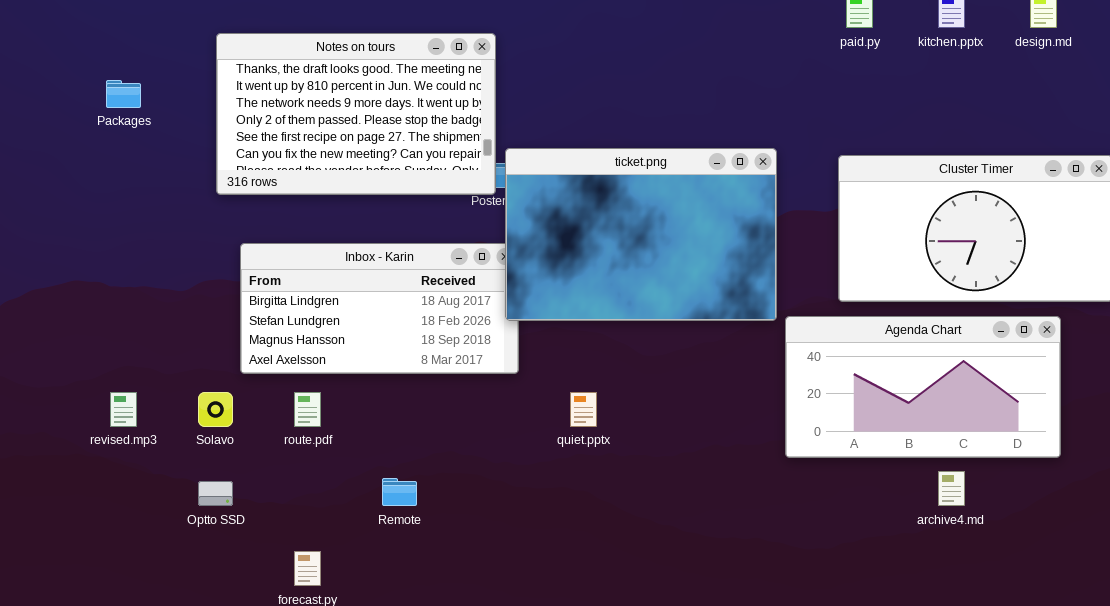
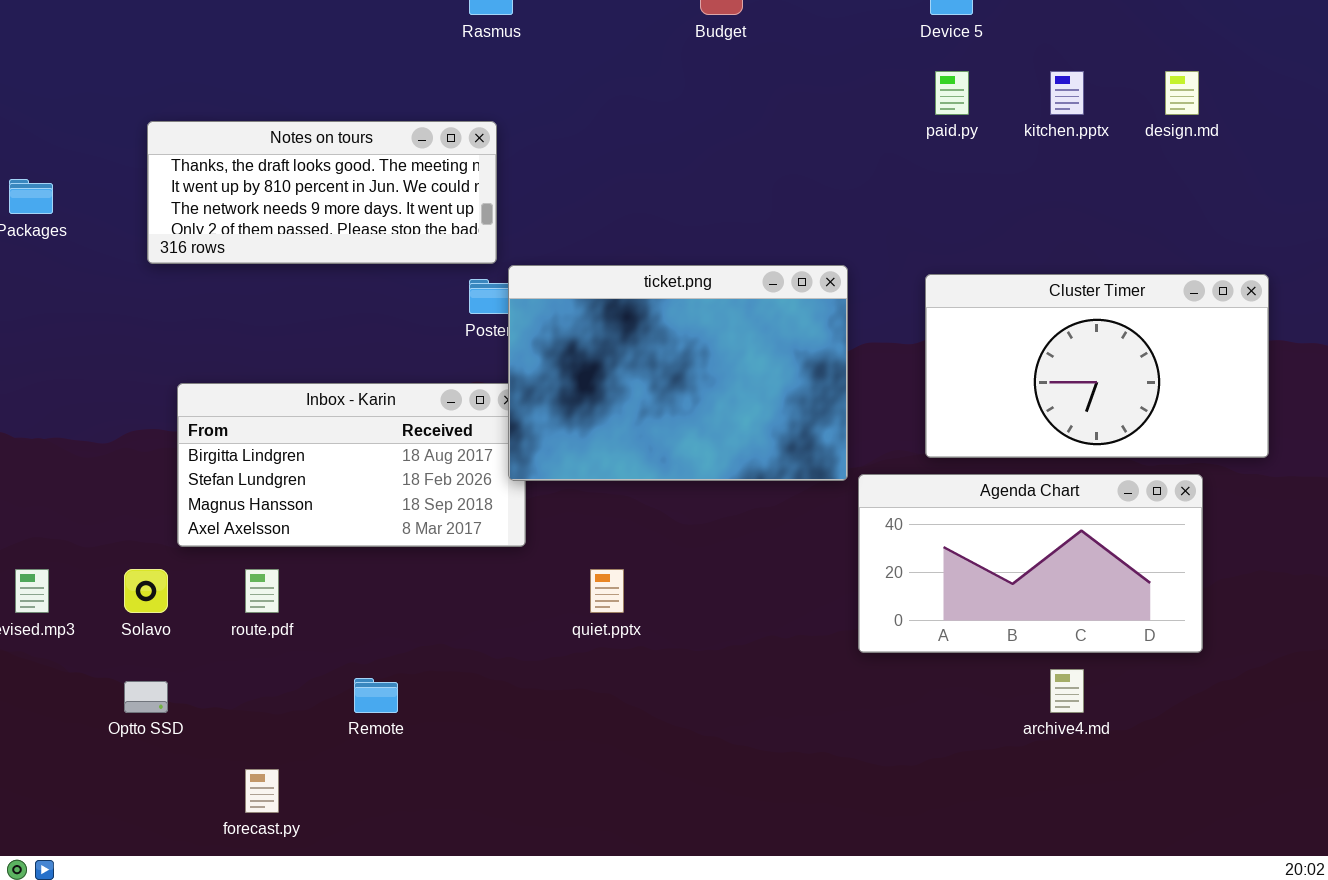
Notes on tours: [216,33,496,195] -> [147,121,497,264], resized

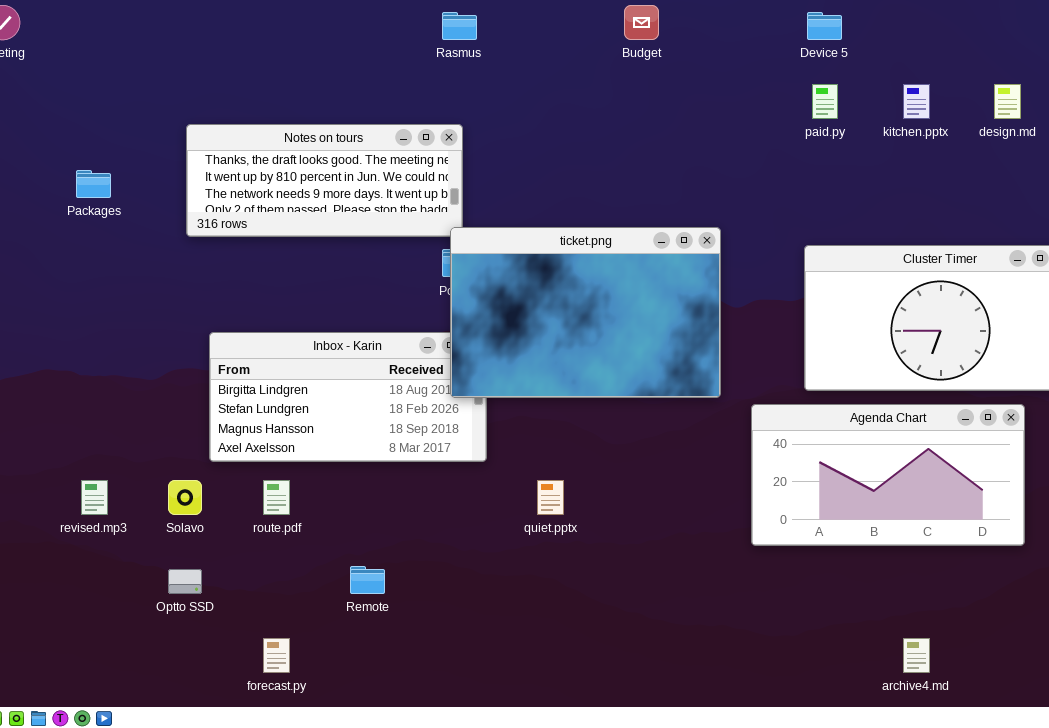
ticket.png: [508,265,848,481] -> [450,227,721,398], moved
archive4.md: [1050,669,1084,713] -> [903,638,930,673], moved

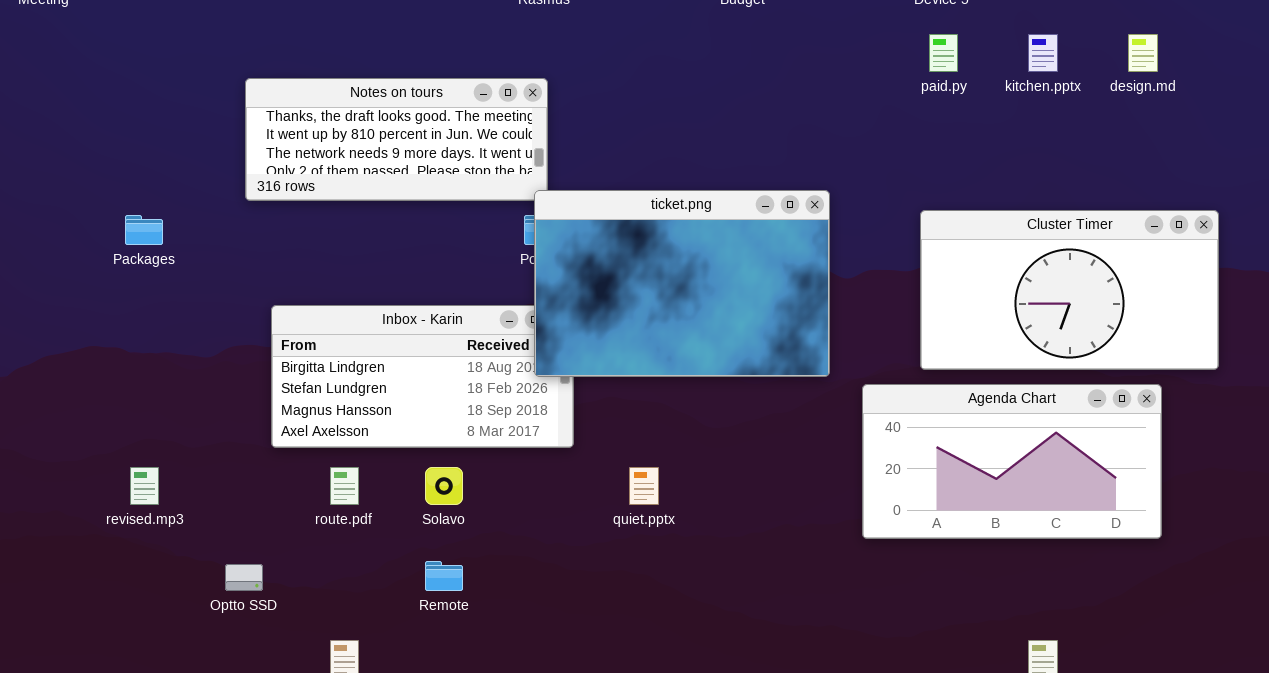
Packages: [76,170,111,198] -> [125,215,163,245], moved
Solavo: [168,480,202,515] -> [425,467,463,505], moved

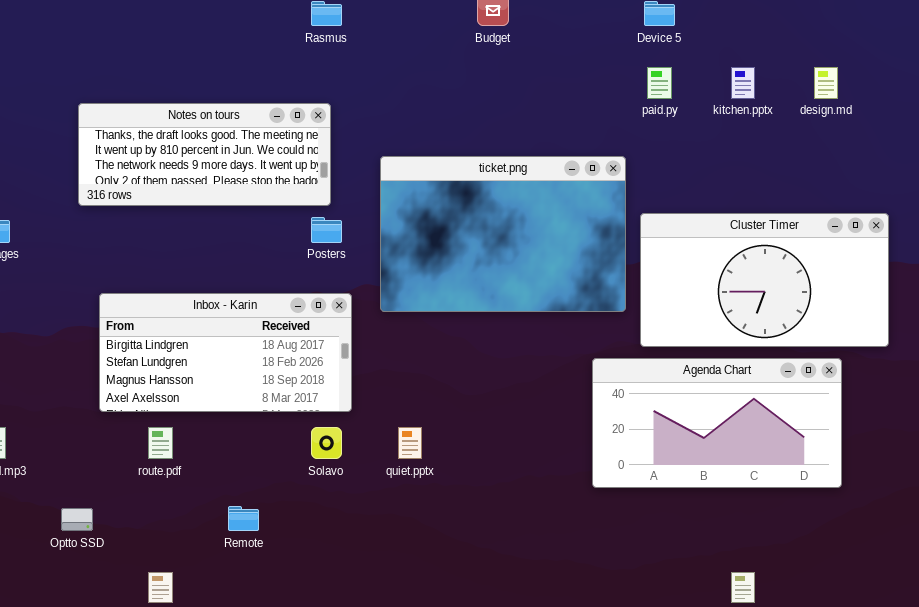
ticket.png: [534,190,830,377] -> [380,156,626,312], moved
Solavo: [425,467,463,505] -> [311,427,342,459], moved

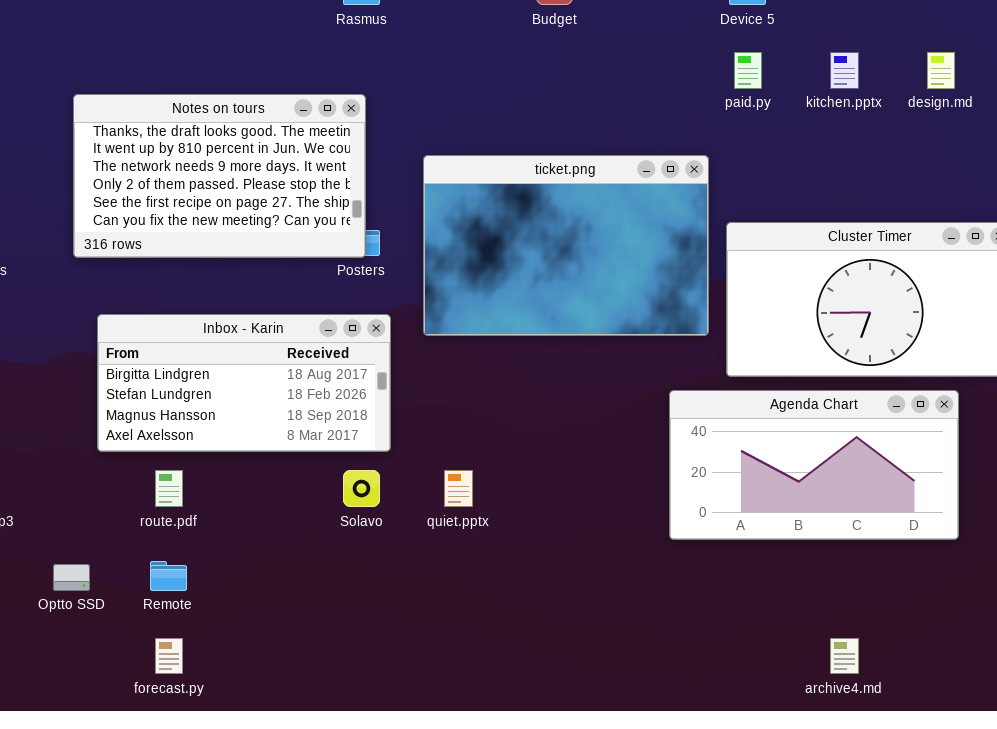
Notes on tours: [78,103,331,206] -> [73,94,366,258], resized
Remote: [228,506,259,531] -> [150,561,187,591], moved

